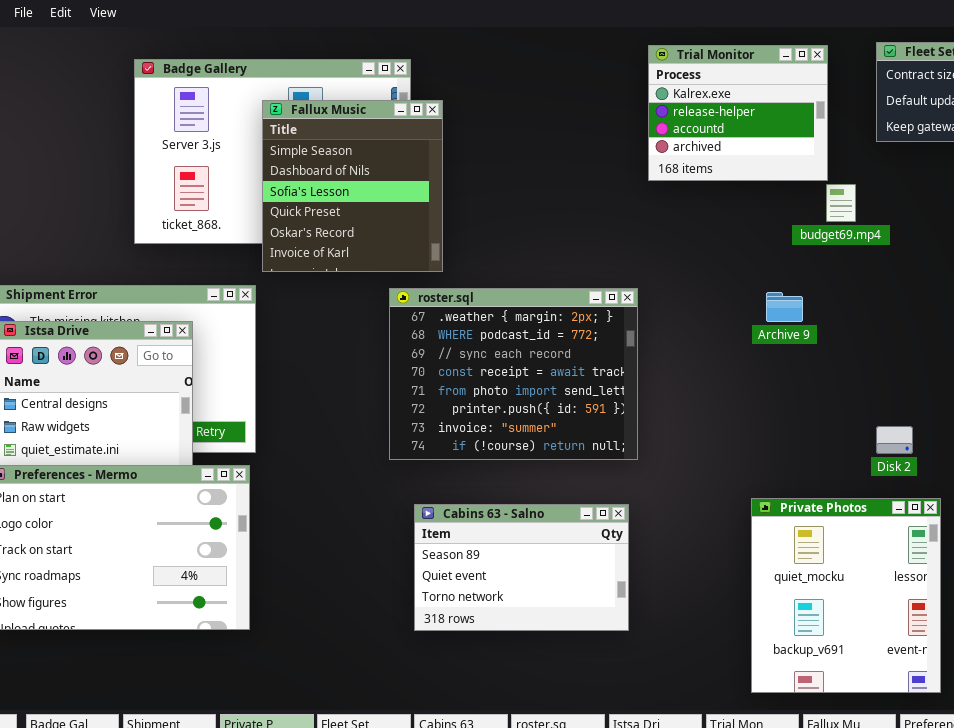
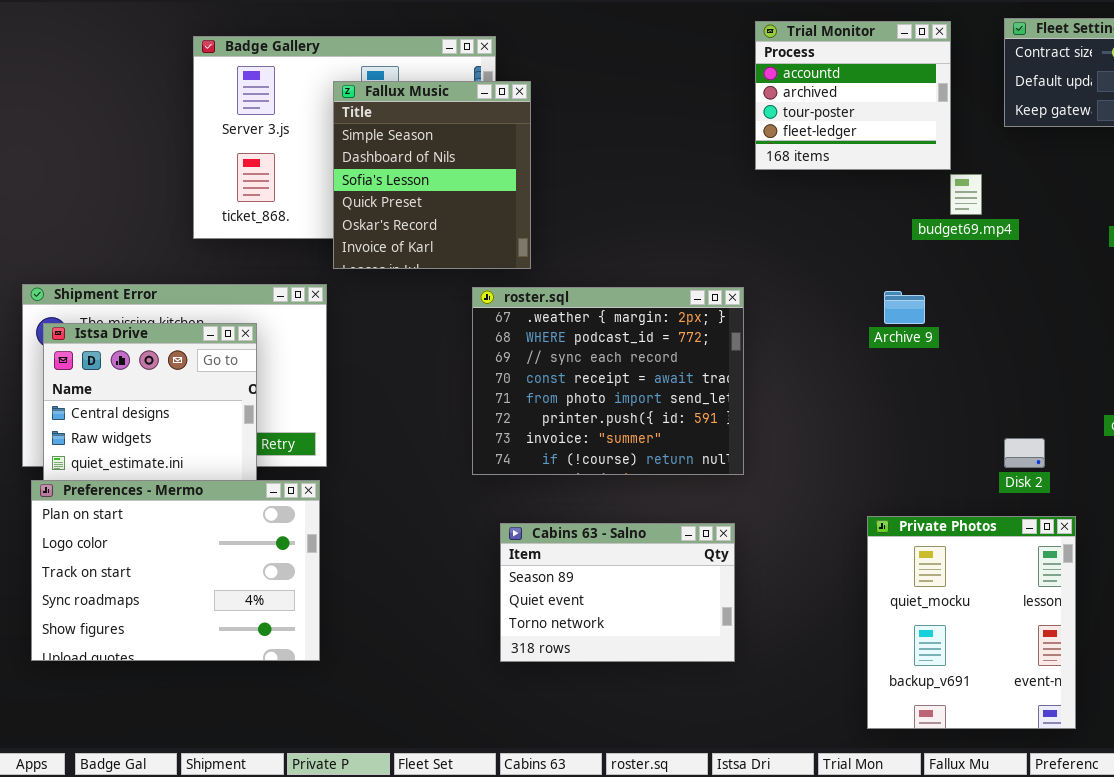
Trial Monitor: [648,45,828,181] -> [755,21,951,170], scrolled down 2 rows

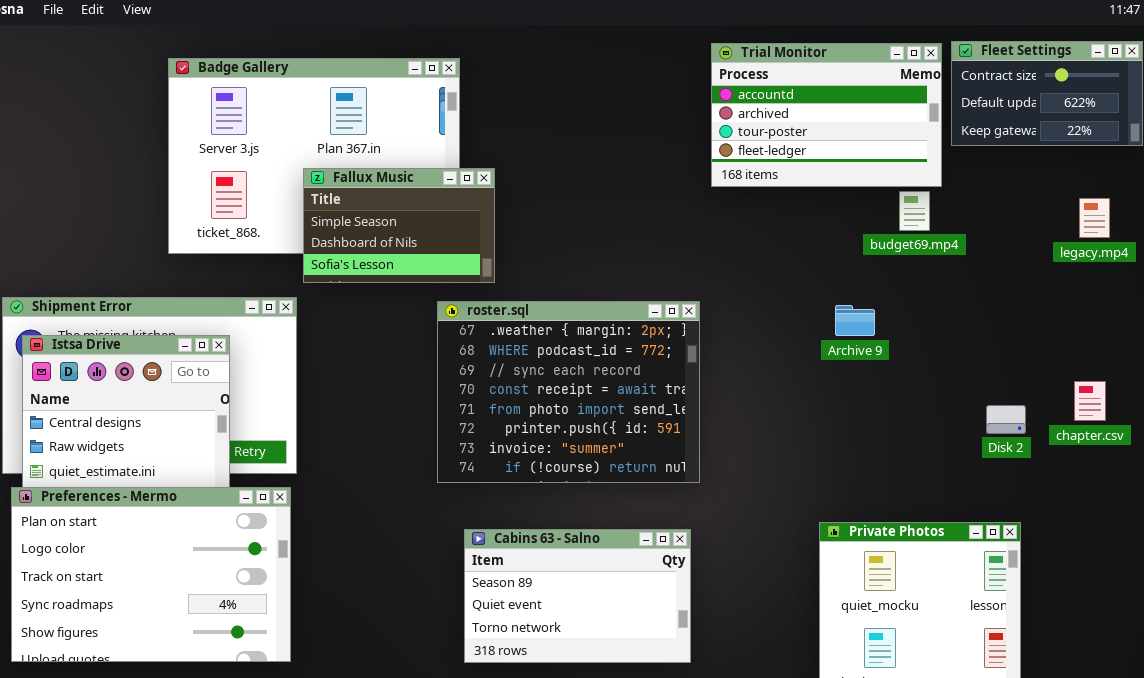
Trial Monitor: [755,21,951,170] -> [711,43,942,187], resized
Fallux Music: [333,81,531,269] -> [303,168,495,283], resized
Disk 2: [1004,438,1045,468] -> [986,405,1026,434], moved

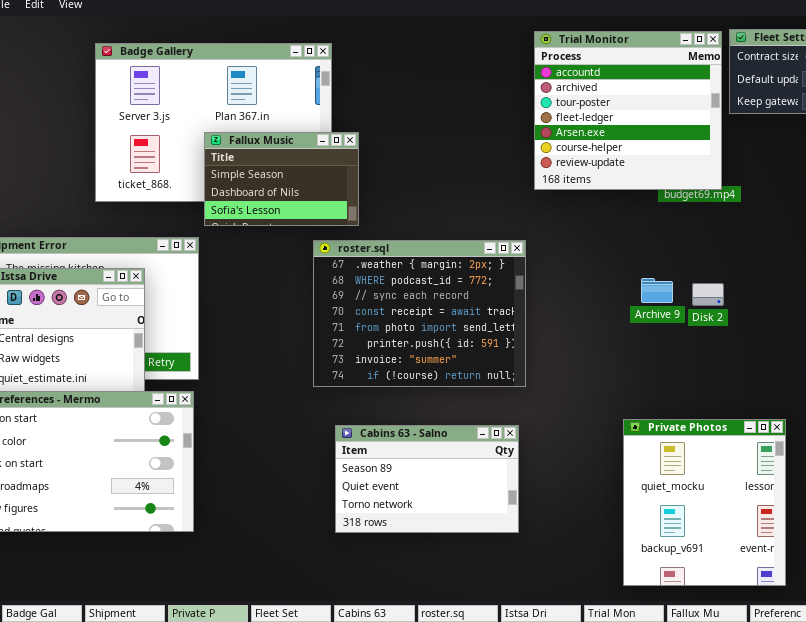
Trial Monitor: [711,43,942,187] -> [534,31,722,190], resized
Archive 9: [835,305,875,336] -> [641,278,673,303], moved
Disk 2: [986,405,1026,434] -> [692,283,724,306], moved

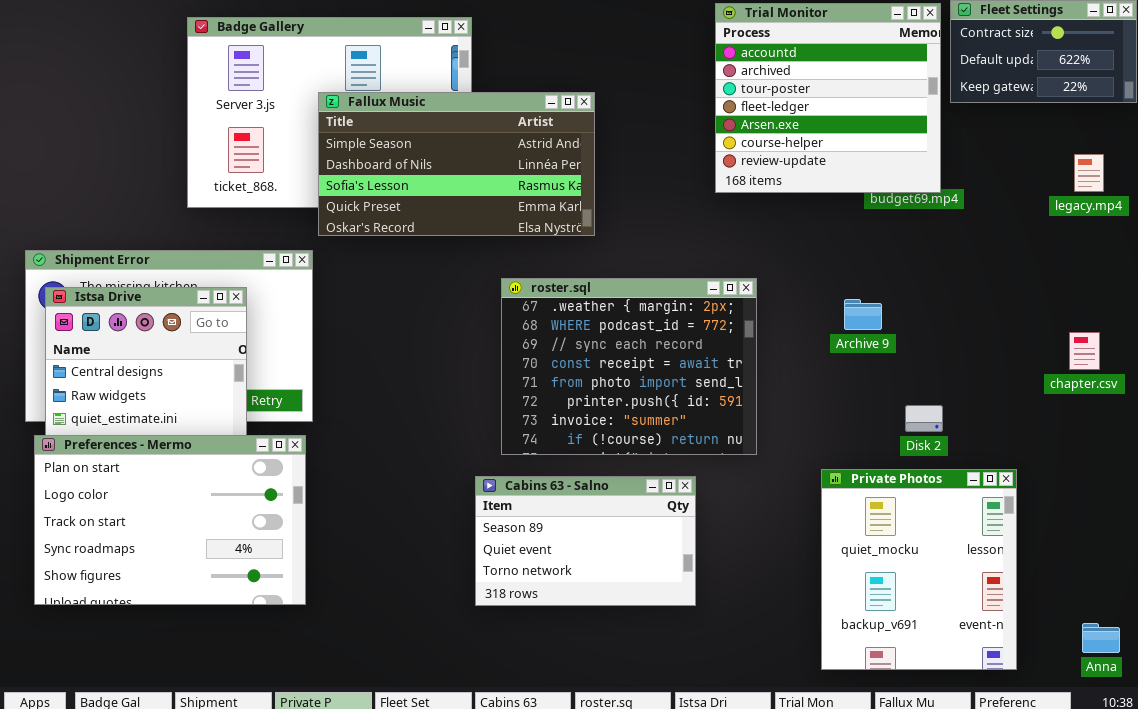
Fallux Music: [204,132,359,226] -> [318,92,595,236], resized
roster.sql: [313,240,526,387] -> [501,278,757,455], moved
Disk 2: [692,283,724,306] -> [905,405,943,432], moved

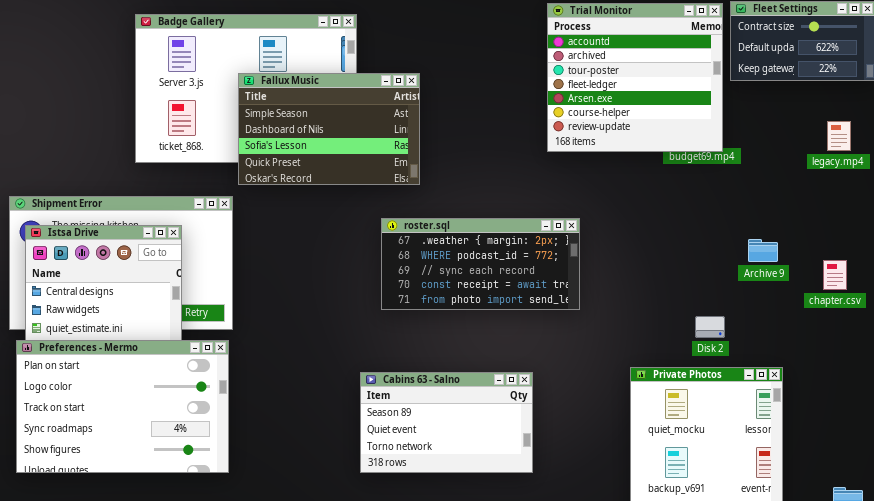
Fallux Music: [318,92,595,236] -> [238,73,420,185], resized
roster.sql: [501,278,757,455] -> [381,218,580,310], resized
Archive 9: [844,299,882,330] -> [748,239,778,262], moved

